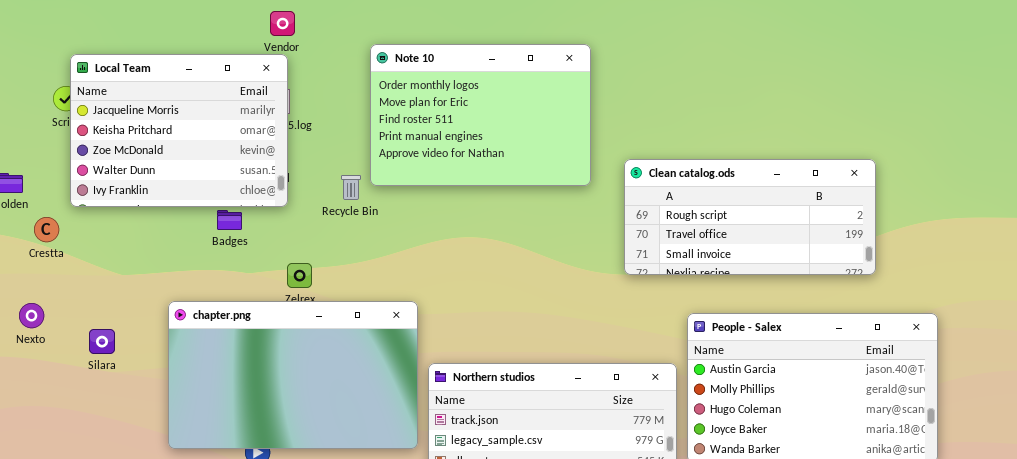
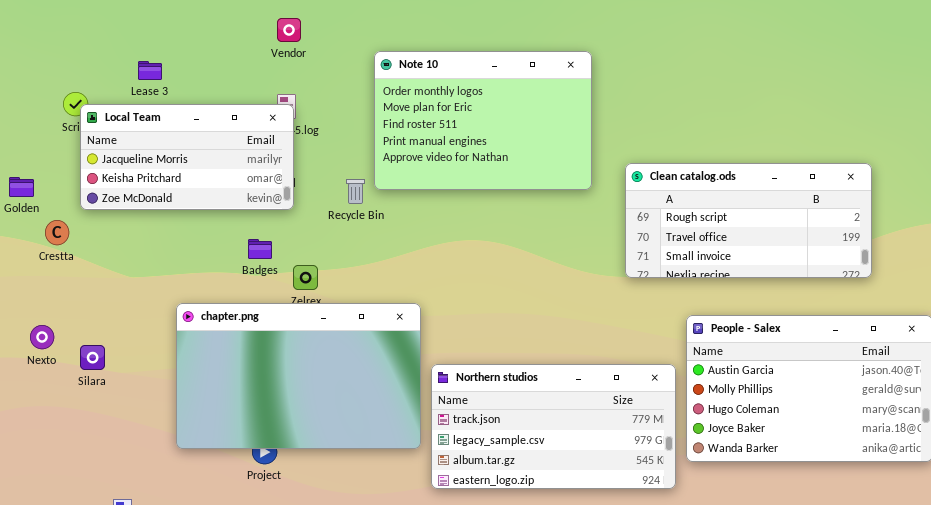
Local Team: [70,54,288,207] -> [80,104,294,210], resized
Badges: [217,210,242,230] -> [248,239,272,259], moved
Nexto: [19,303,44,328] -> [30,325,54,349], moved
Silara: [89,329,115,354] -> [80,345,105,370], moved

